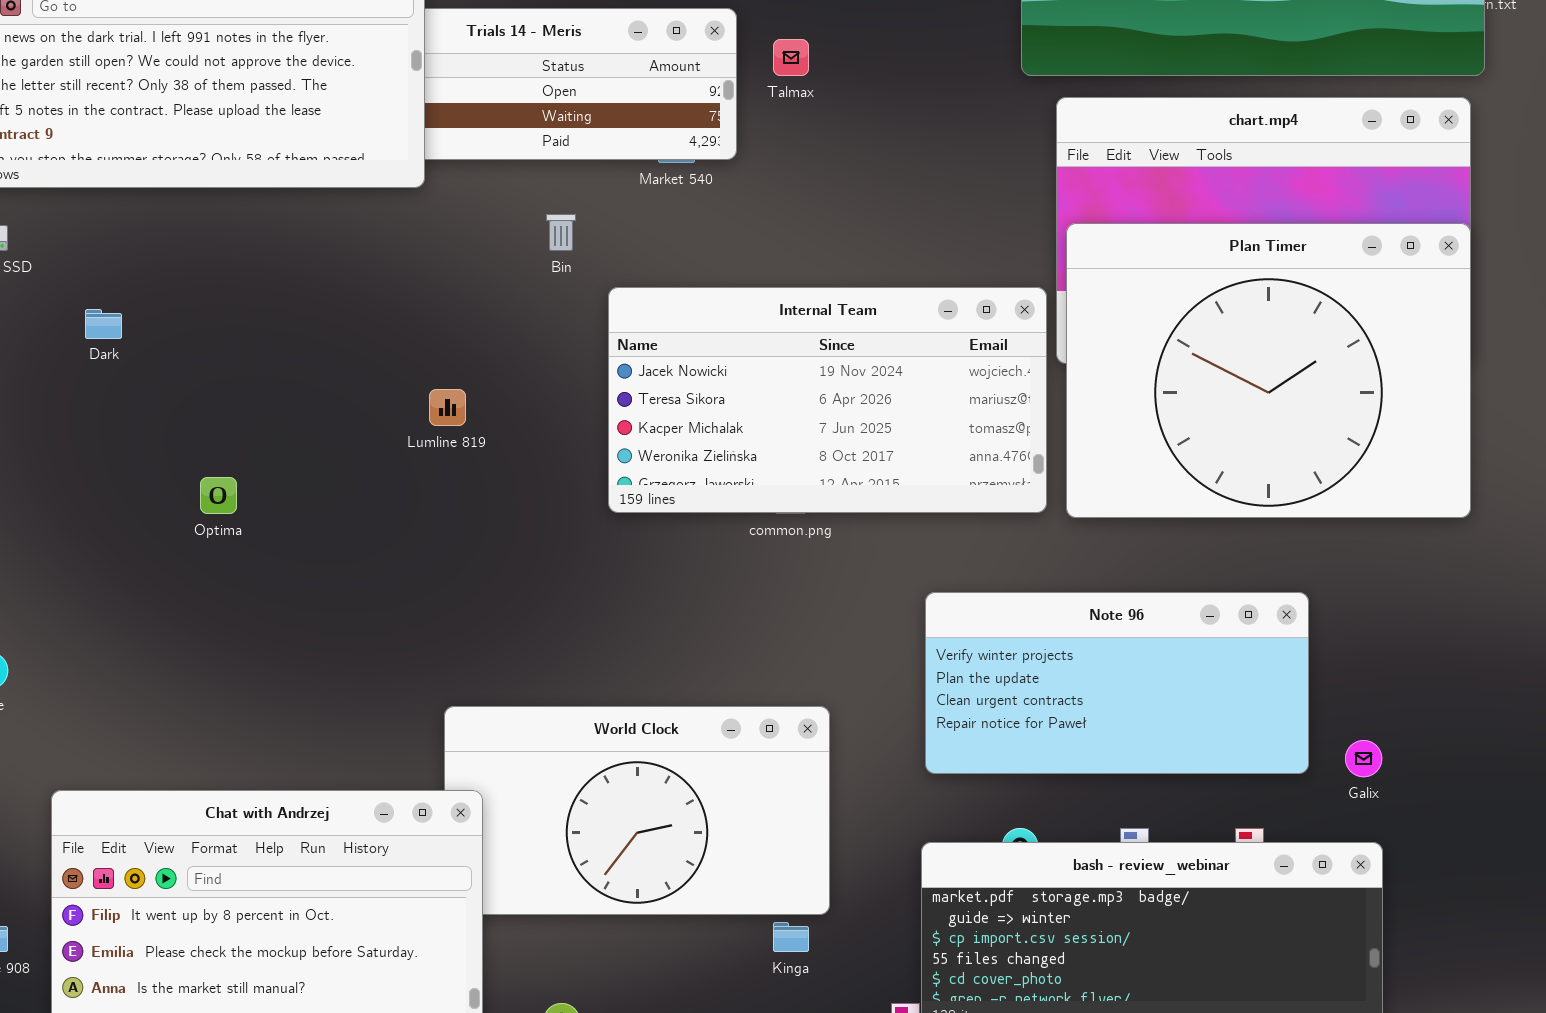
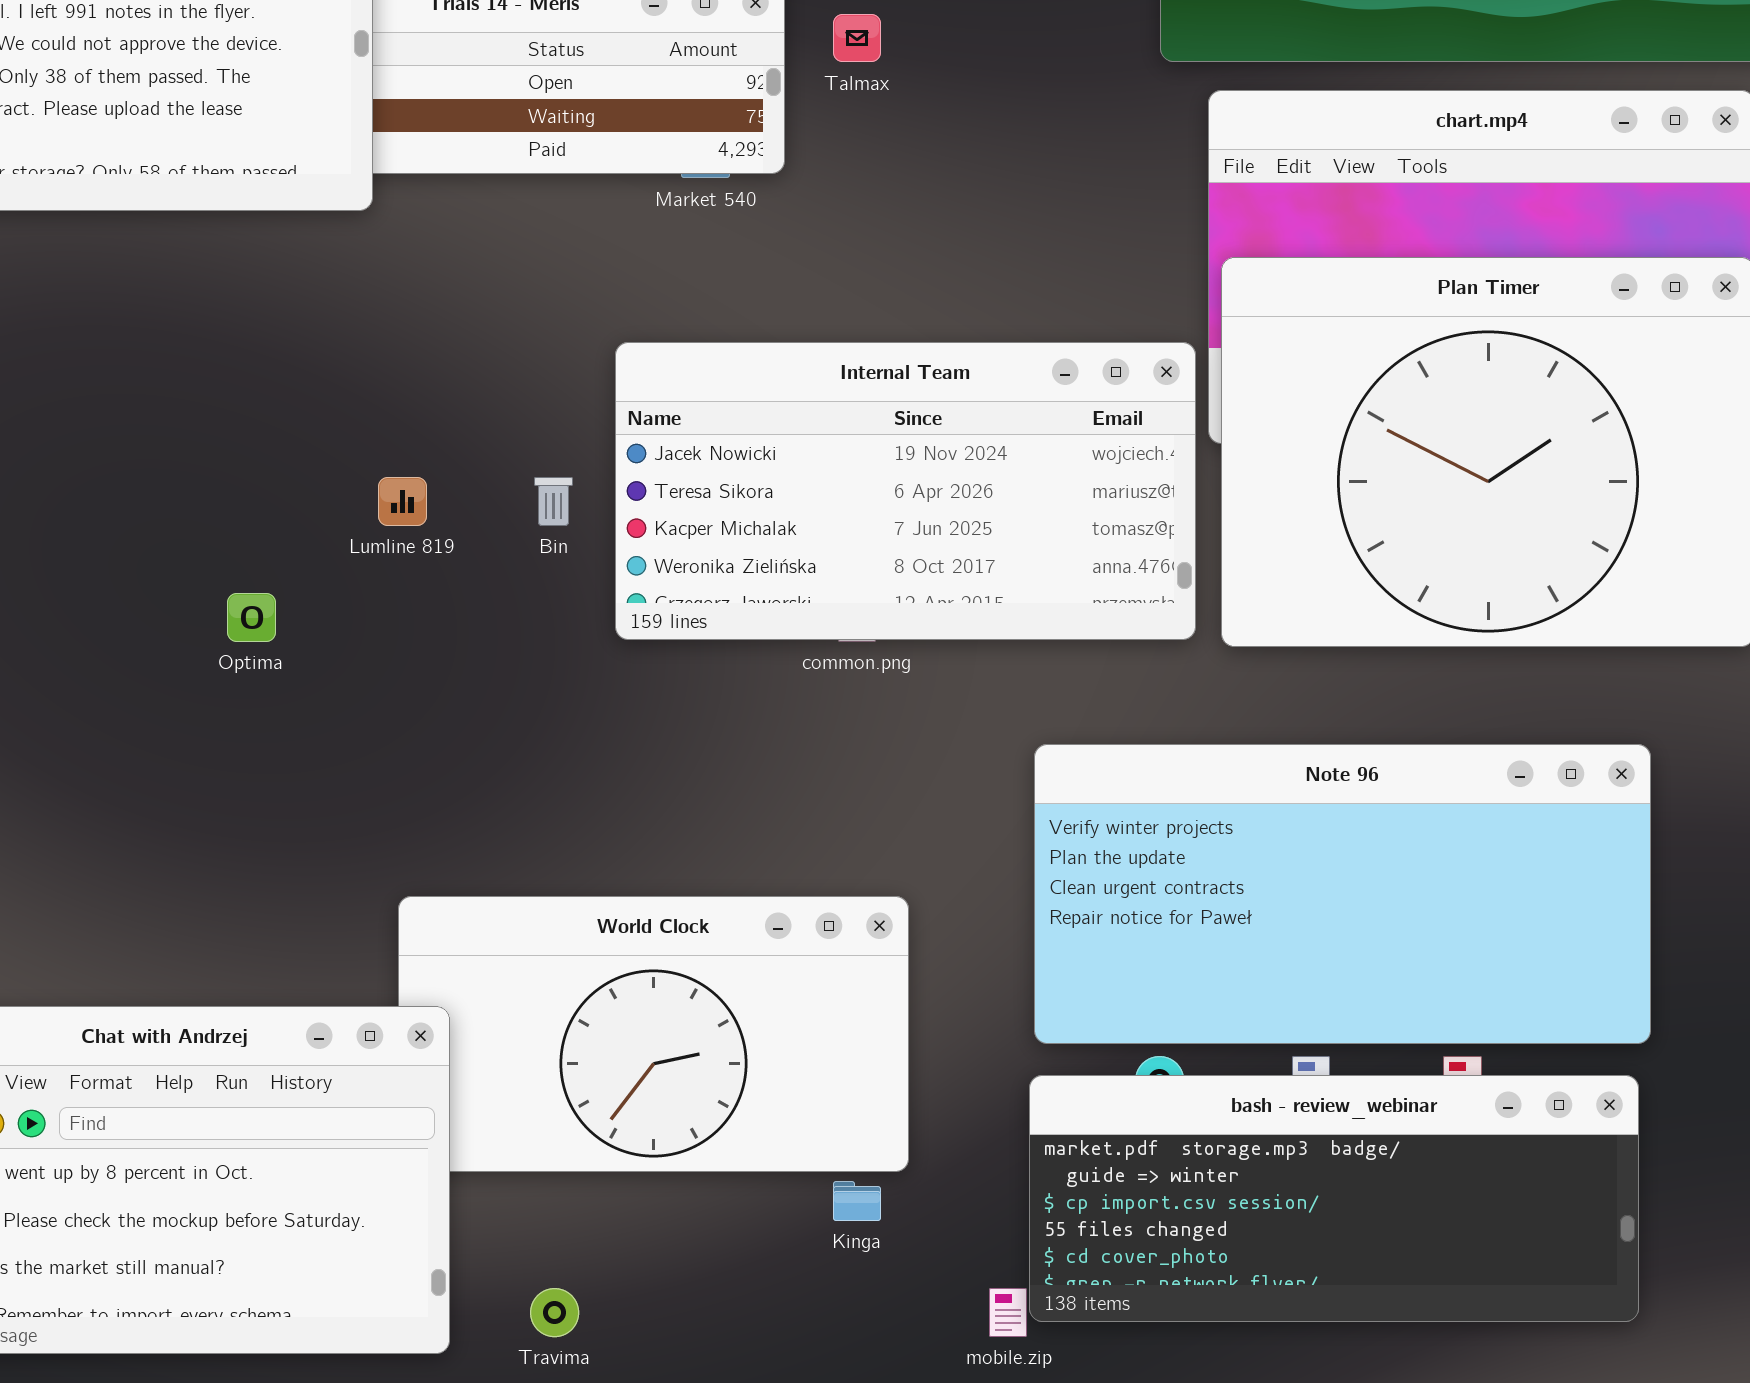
Bin: [546,214,576,251] -> [534,477,573,526], moved
Optima: [200,477,237,514] -> [227,593,276,642], moved
Note 96: [925,592,1309,774] -> [1034,744,1651,1044], resized

